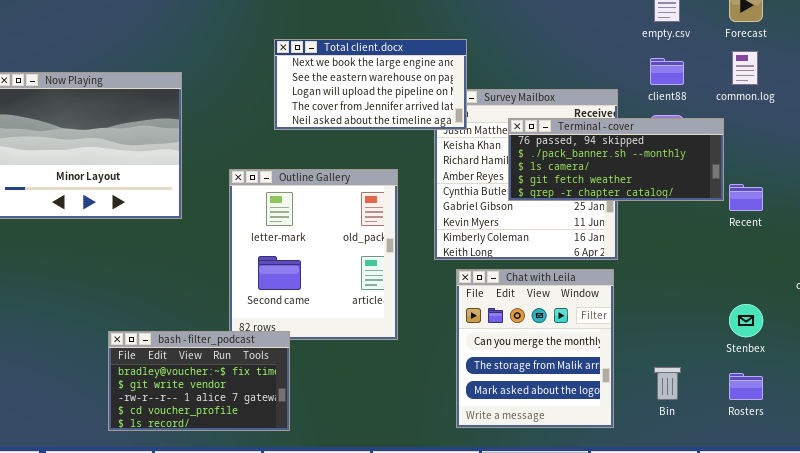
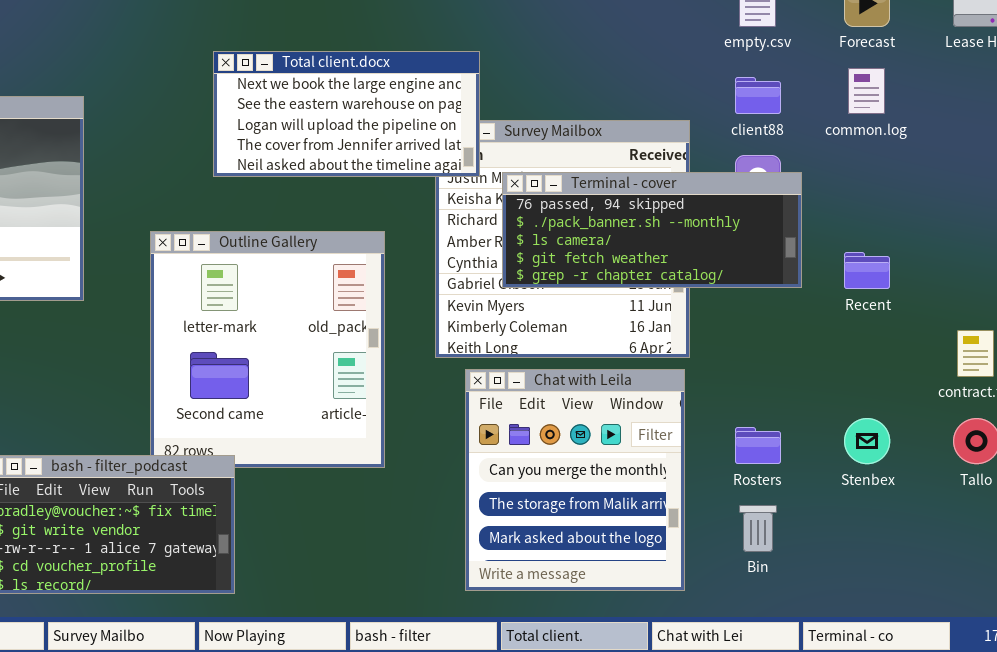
Terminal - cover: [508,118,724,201] -> [502,172,802,288], moved
Rosters: [729,373,763,400] -> [735,427,781,464], moved

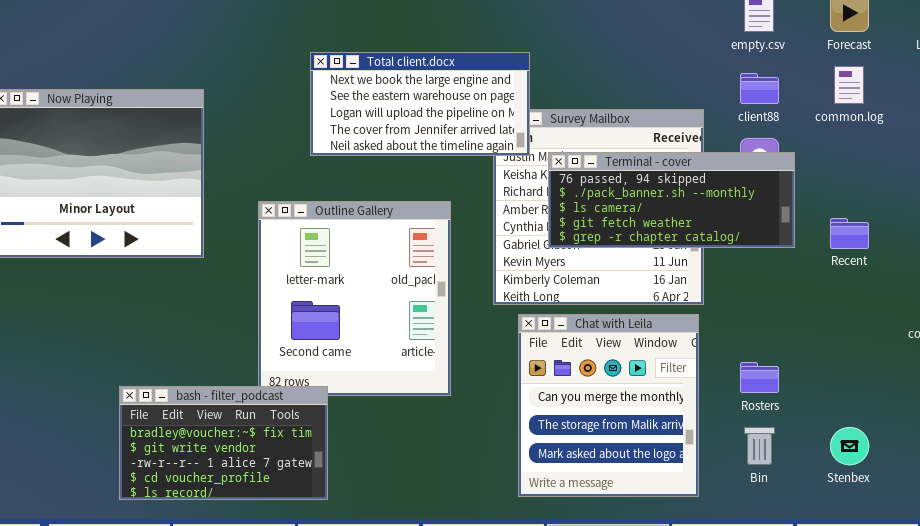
Stenbex: [844,418,890,464] -> [830,427,869,465], moved

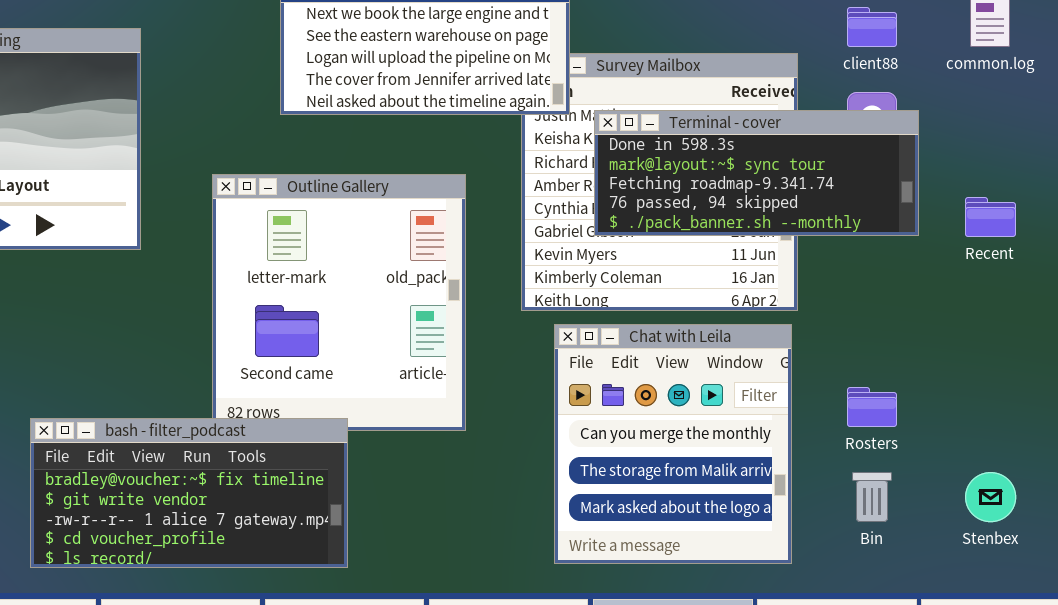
Terminal - cover: [548,152,795,248] -> [594,110,919,236], scrolled up 3 rows
bash - filter_podcast: [119,386,328,500] -> [30,418,348,568], resized

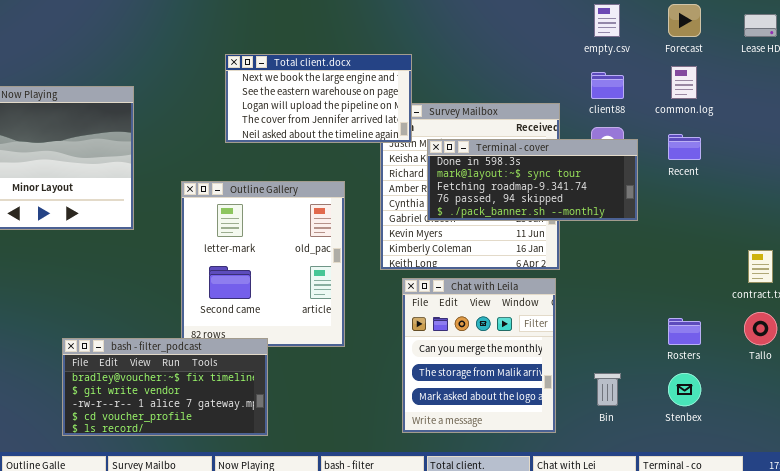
Recent: [965,197,1016,237] -> [668,134,701,160], moved
Rosters: [847,387,897,427] -> [668,318,701,345], moved

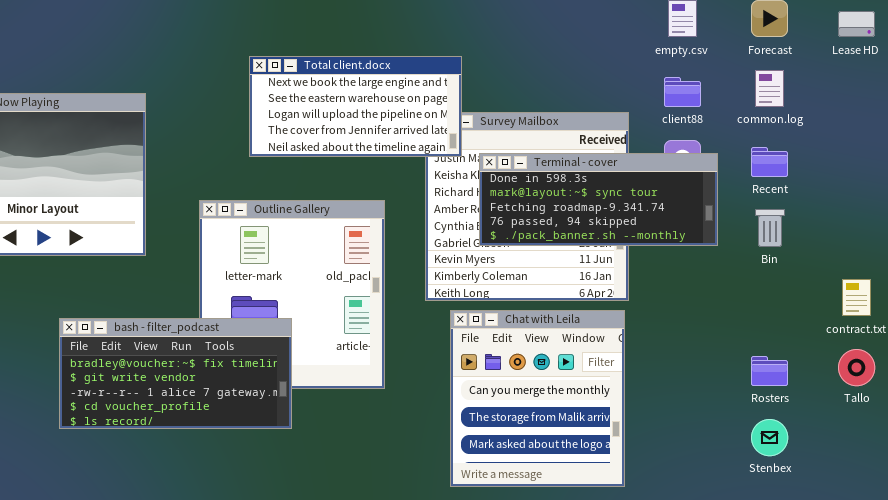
bash - filter_podcast: [62,338,268,436] -> [59,318,292,429], moved
Bin: [594,373,621,406] -> [755,209,785,247], moved

